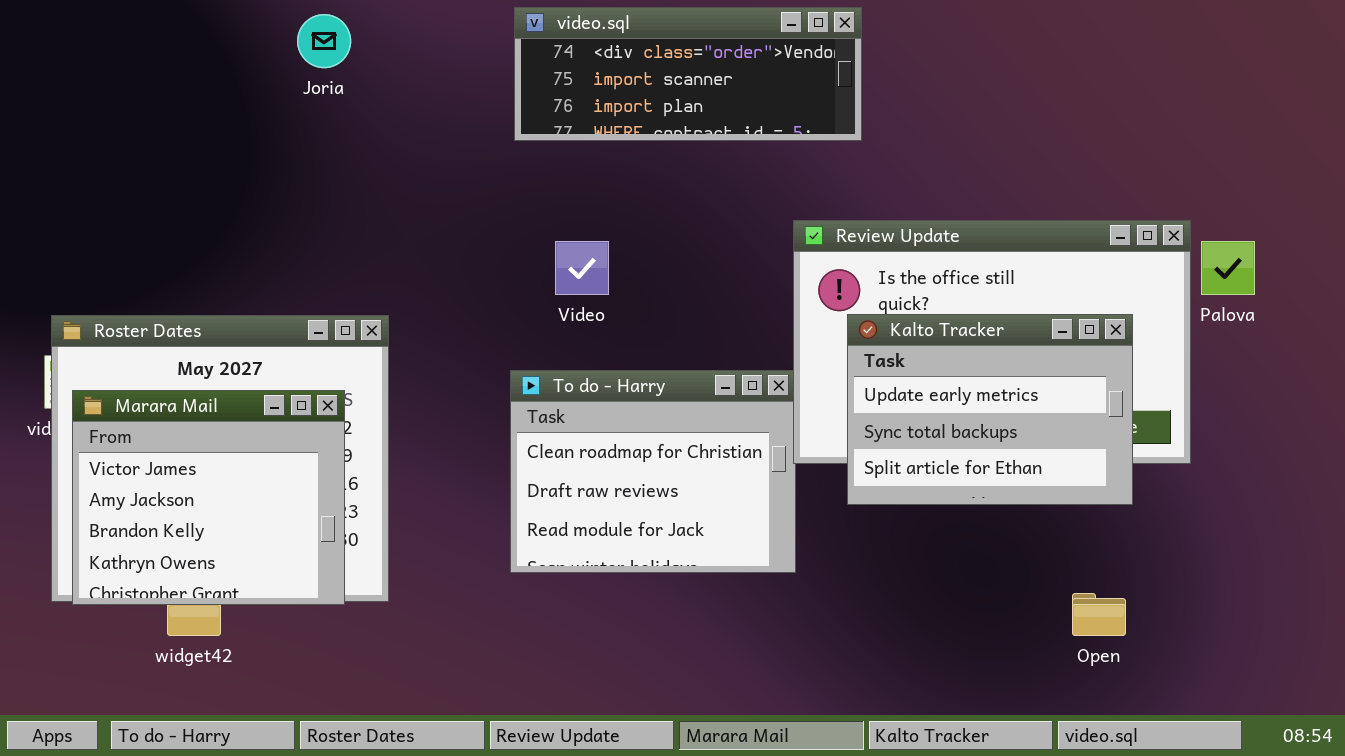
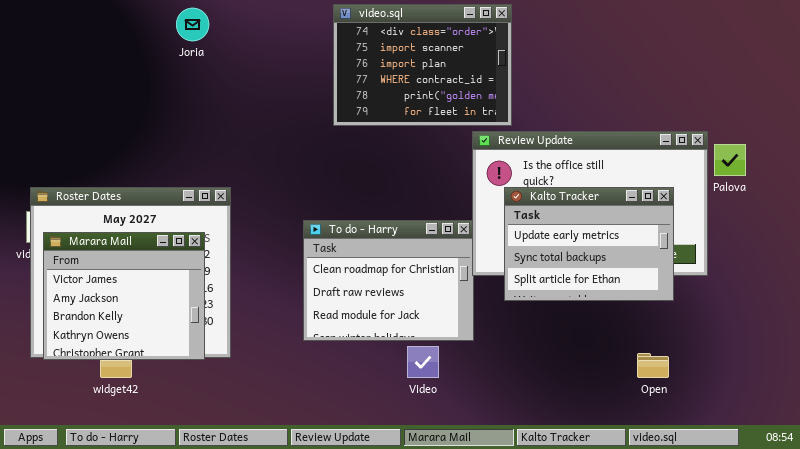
video.sql: [514,7,862,141] -> [333,4,512,126], resized
Video: [555,241,609,295] -> [407,346,439,378], moved

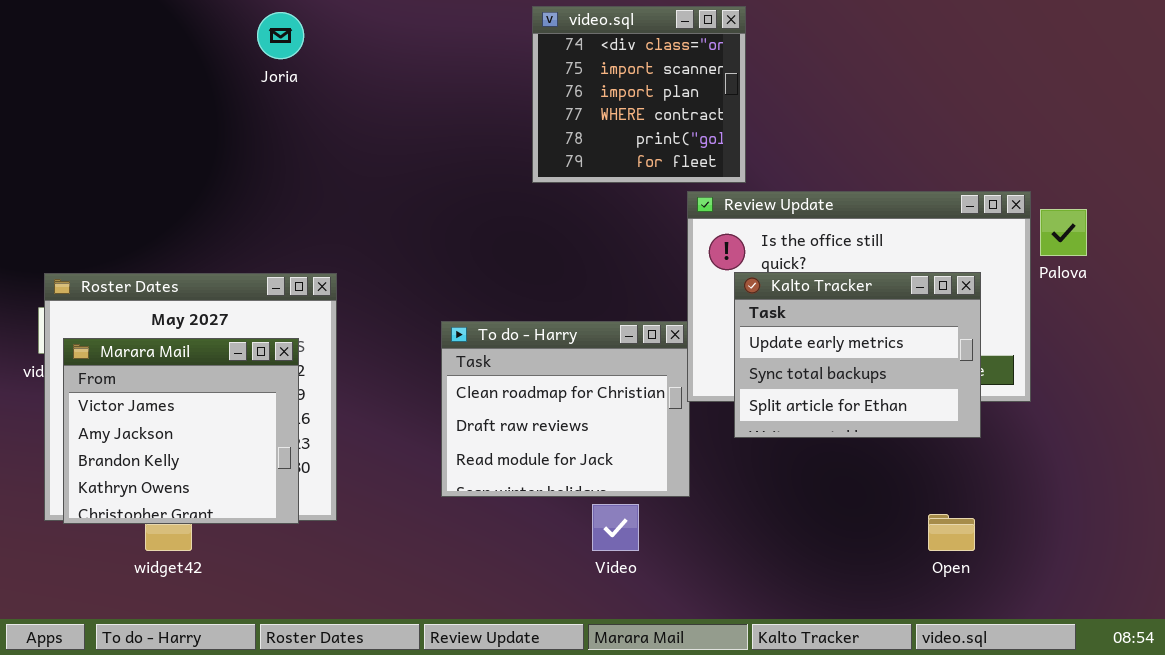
video.sql: [333,4,512,126] -> [532,6,746,183], resized

